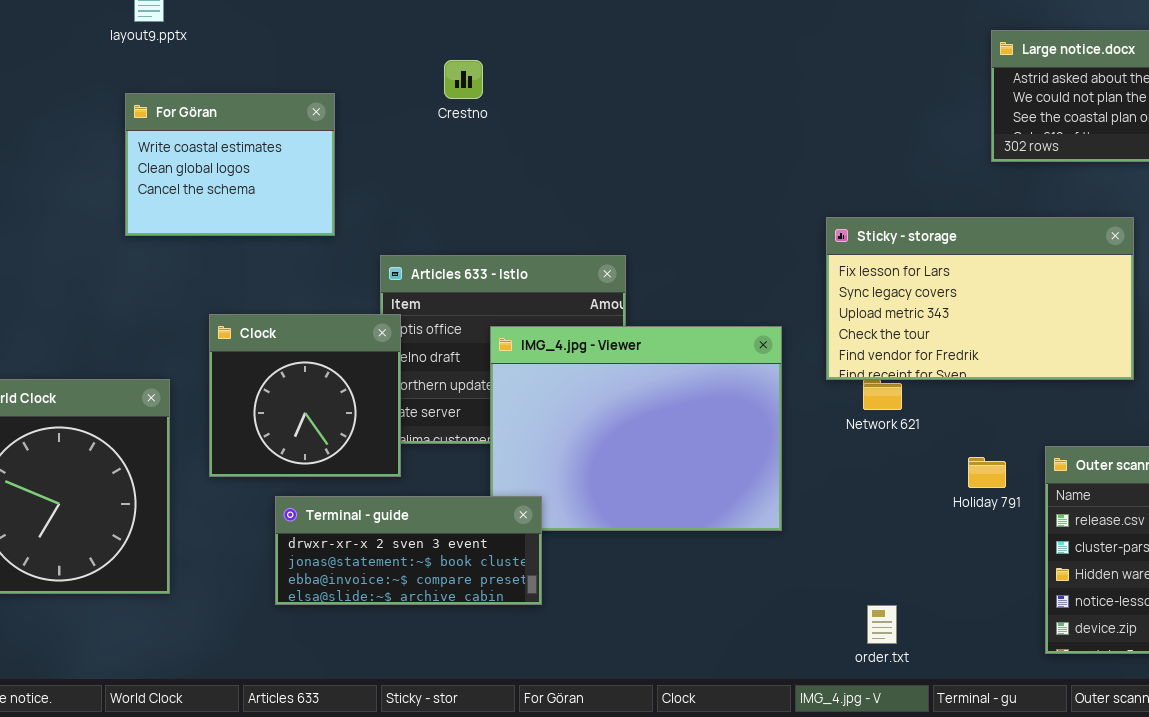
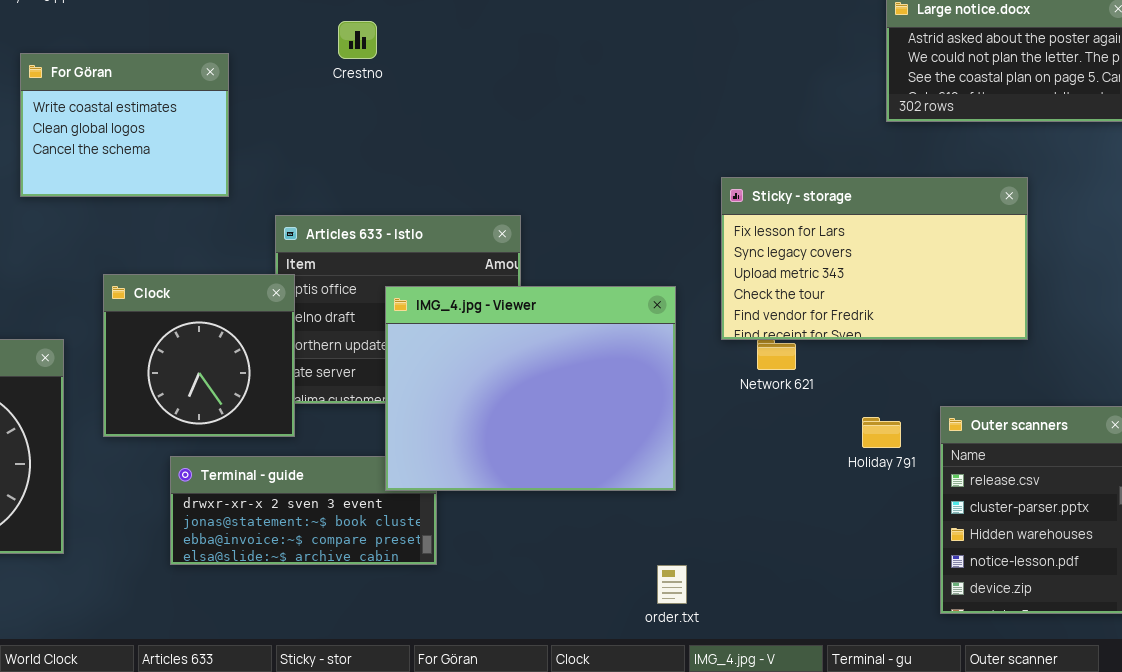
IMG_4.jpg - Viewer: [490,326,782,531] -> [385,286,676,491], raised
order.txt: [867,605,897,644] -> [657,565,687,604], moved

